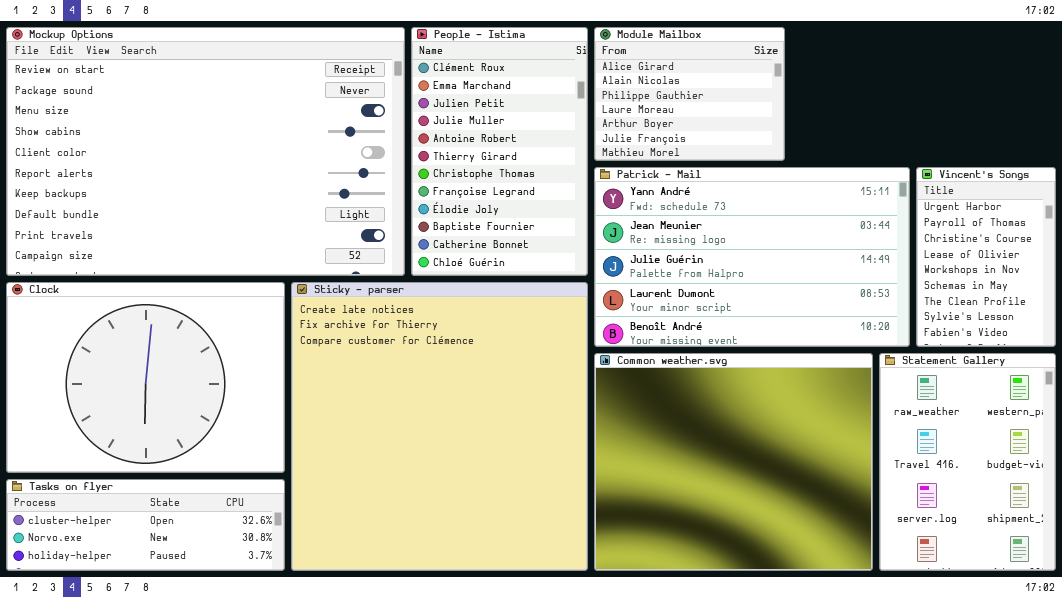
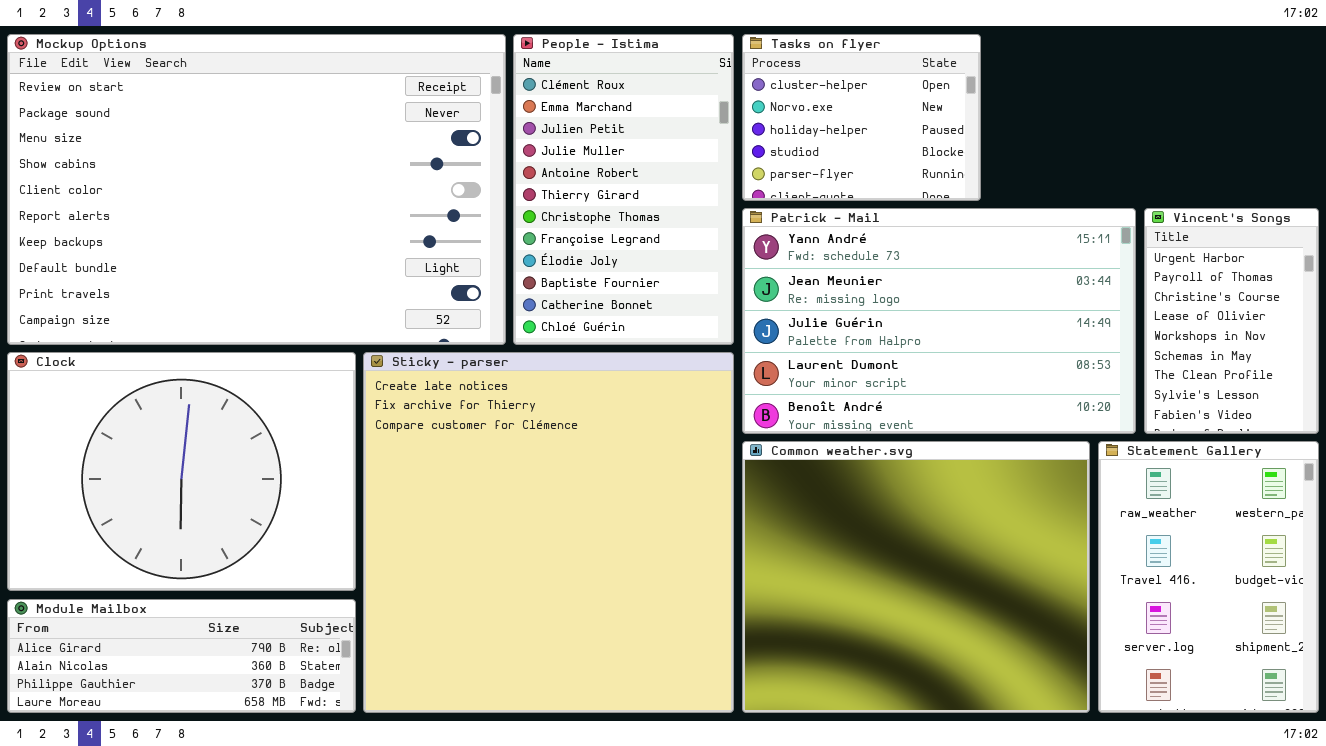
Module Mailbox: [594,27,785,161] -> [7,599,356,713], moved, resized
Tasks on flyer: [6,479,285,571] -> [742,34,981,201], moved, resized

